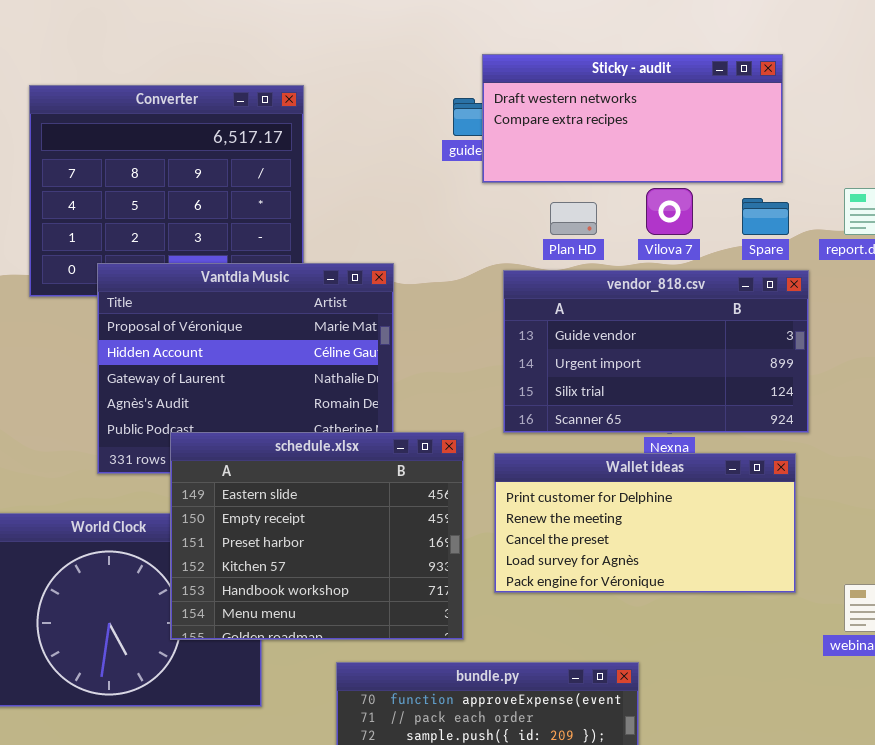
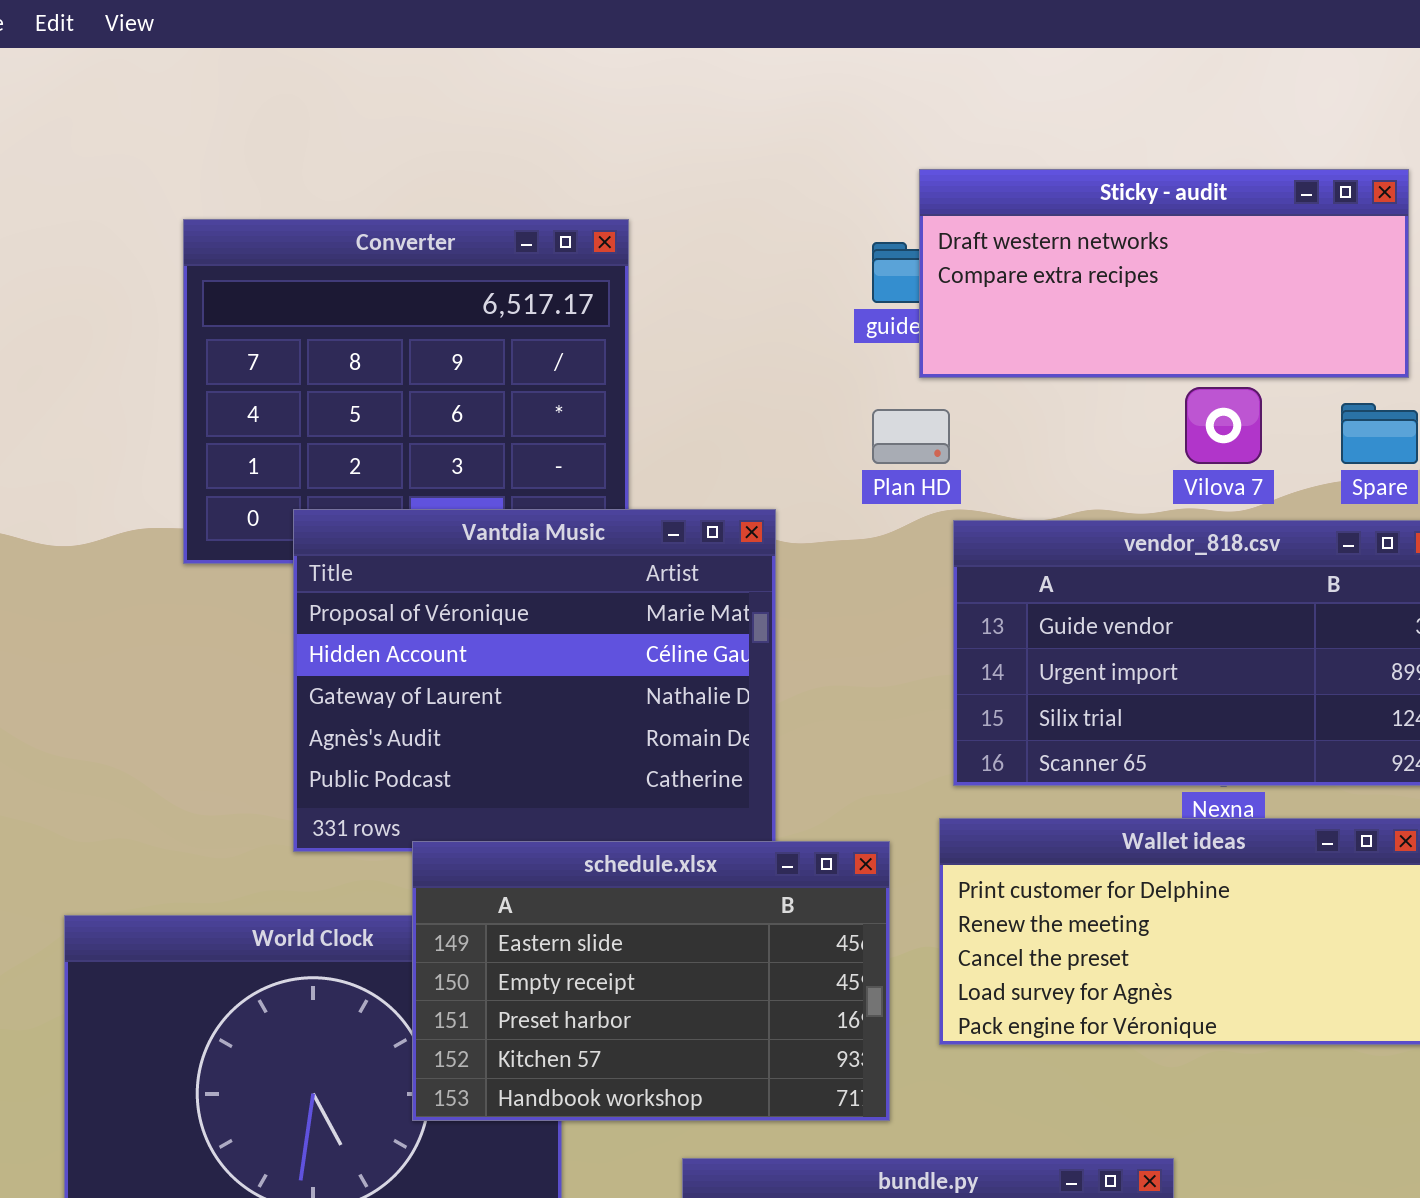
Plan HD: [550,202,597,235] -> [872,409,950,464], moved
schedule.xlsx: [170,432,464,640] -> [412,841,890,1121], resized

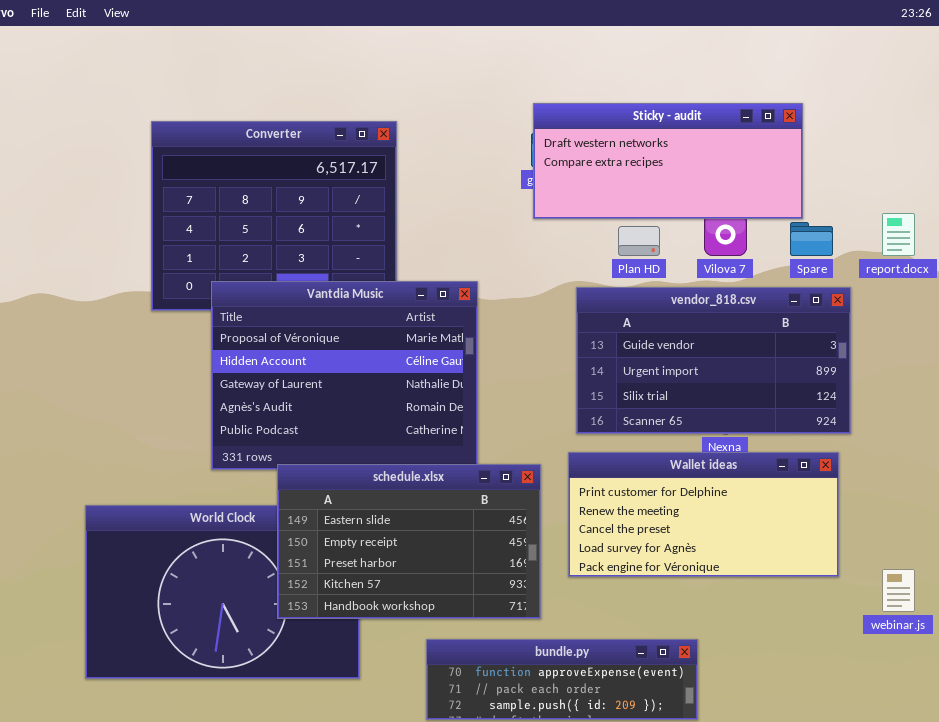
Sticky - audit: [919,169,1409,378] -> [533,103,803,219], moved
Plan HD: [872,409,950,464] -> [618,226,660,256], moved

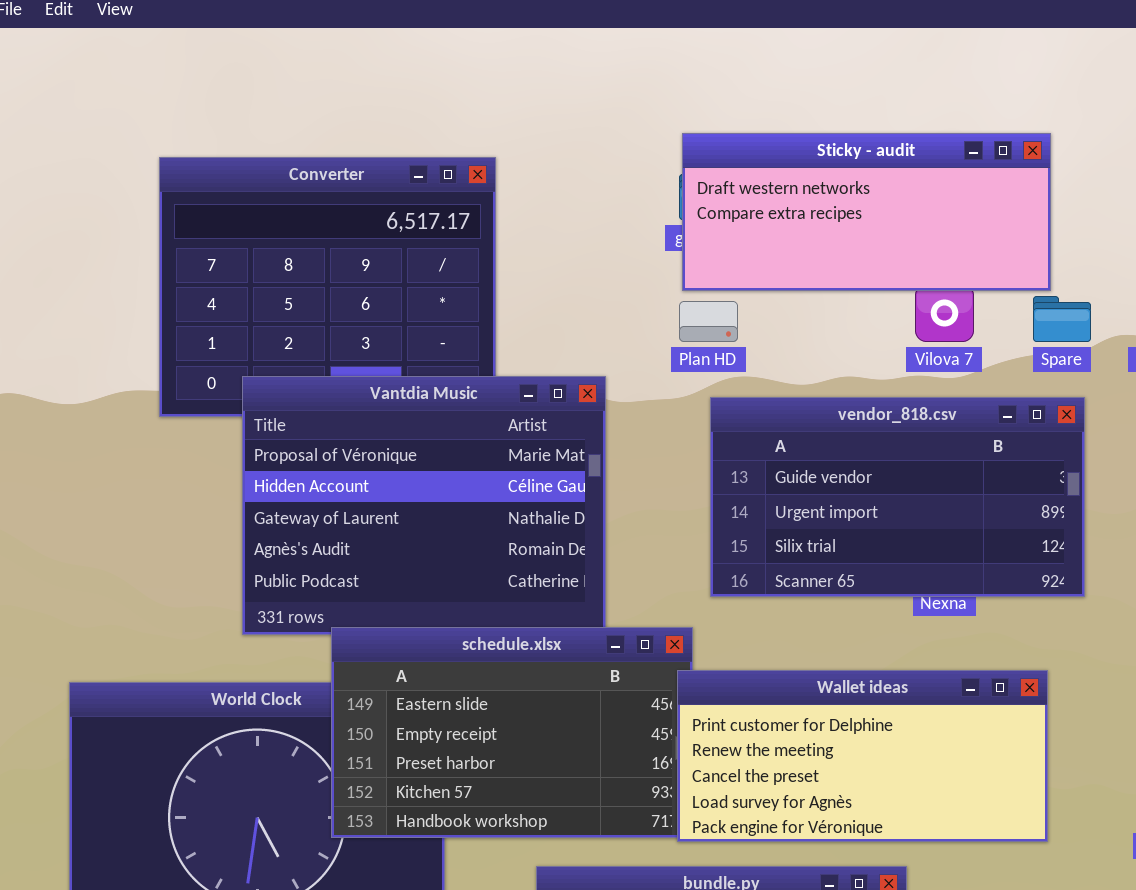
Plan HD: [618,226,660,256] -> [679,301,738,342], moved
vendor_818.csv: [576,287,851,434] -> [710,397,1085,597], moved
Wallet ideas: [568,452,839,577] -> [677,670,1048,842], moved

